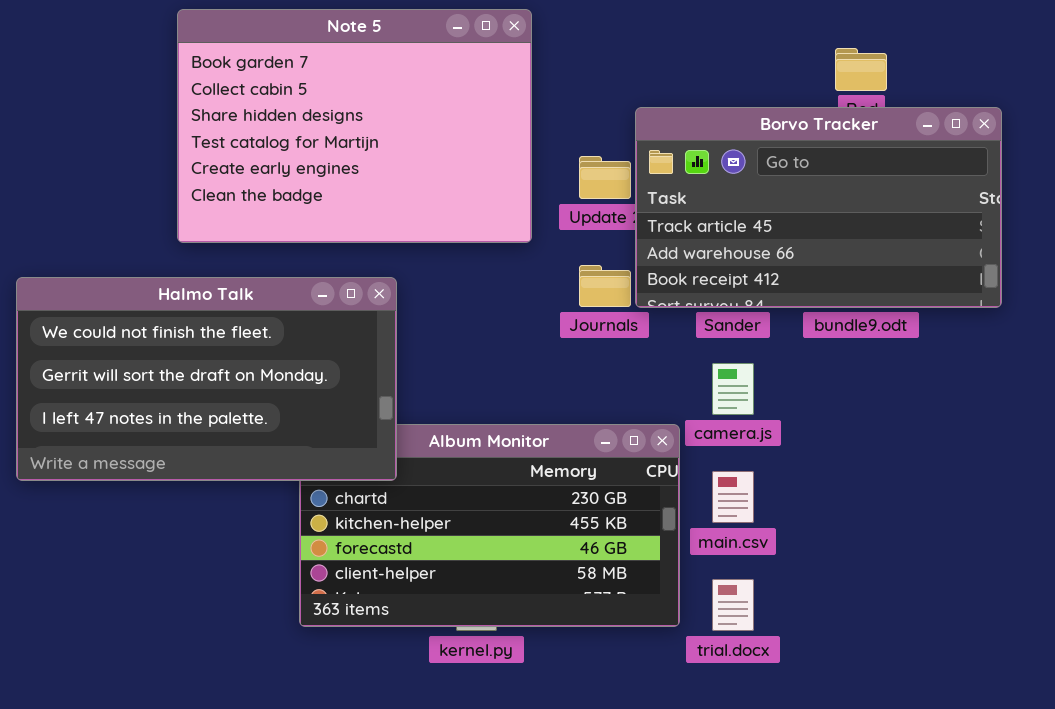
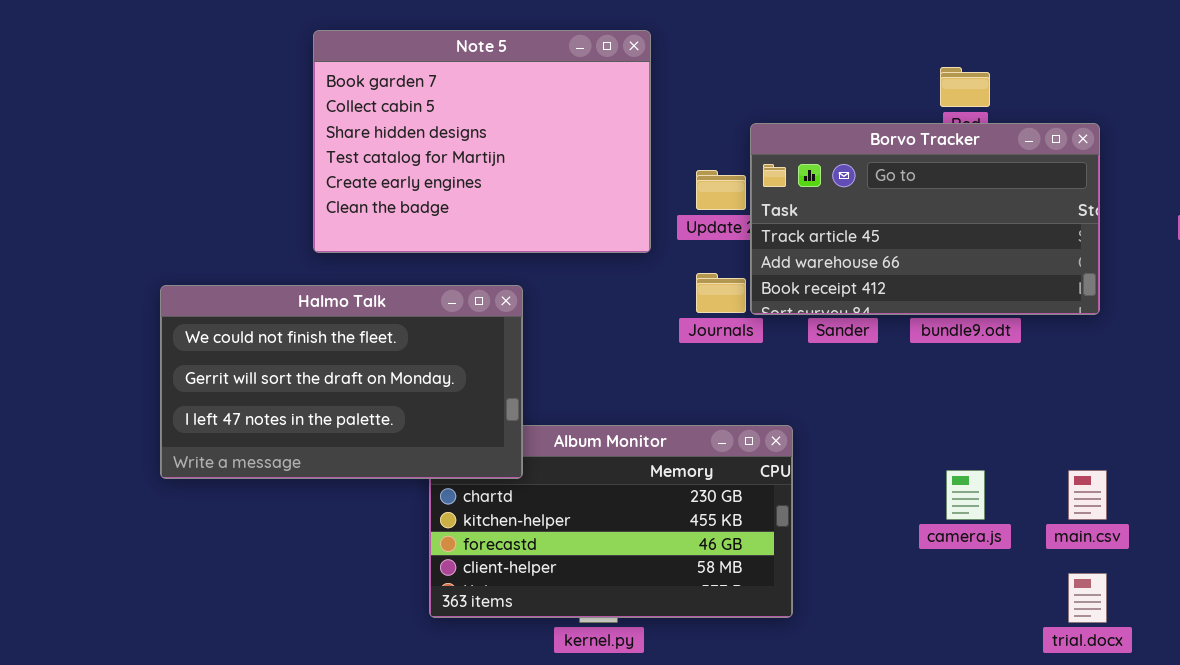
camera.js: [712,363,754,415] -> [946,470,985,520], moved
main.csv: [712,471,754,523] -> [1068,470,1107,520], moved
trial.docx: [712,579,754,631] -> [1068,573,1107,623], moved

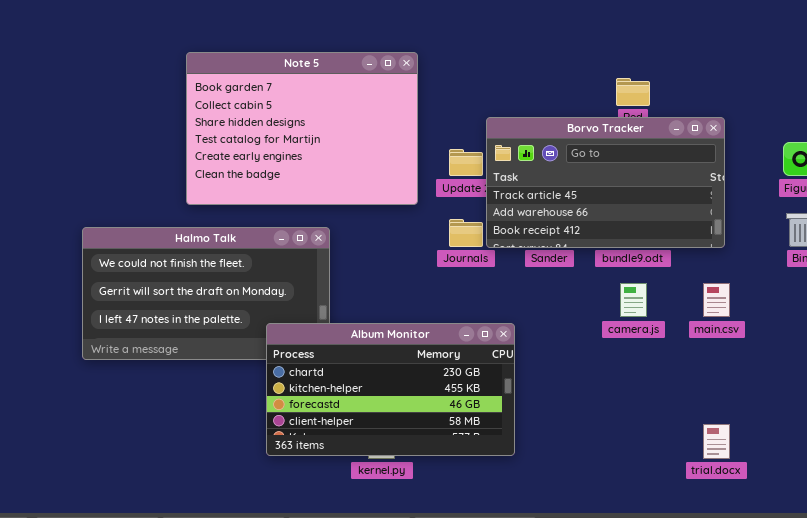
Album Monitor: [429,425,793,618] -> [266,323,515,456], raised
camera.js: [946,470,985,520] -> [620,283,647,317], moved
main.csv: [1068,470,1107,520] -> [703,283,730,317], moved

